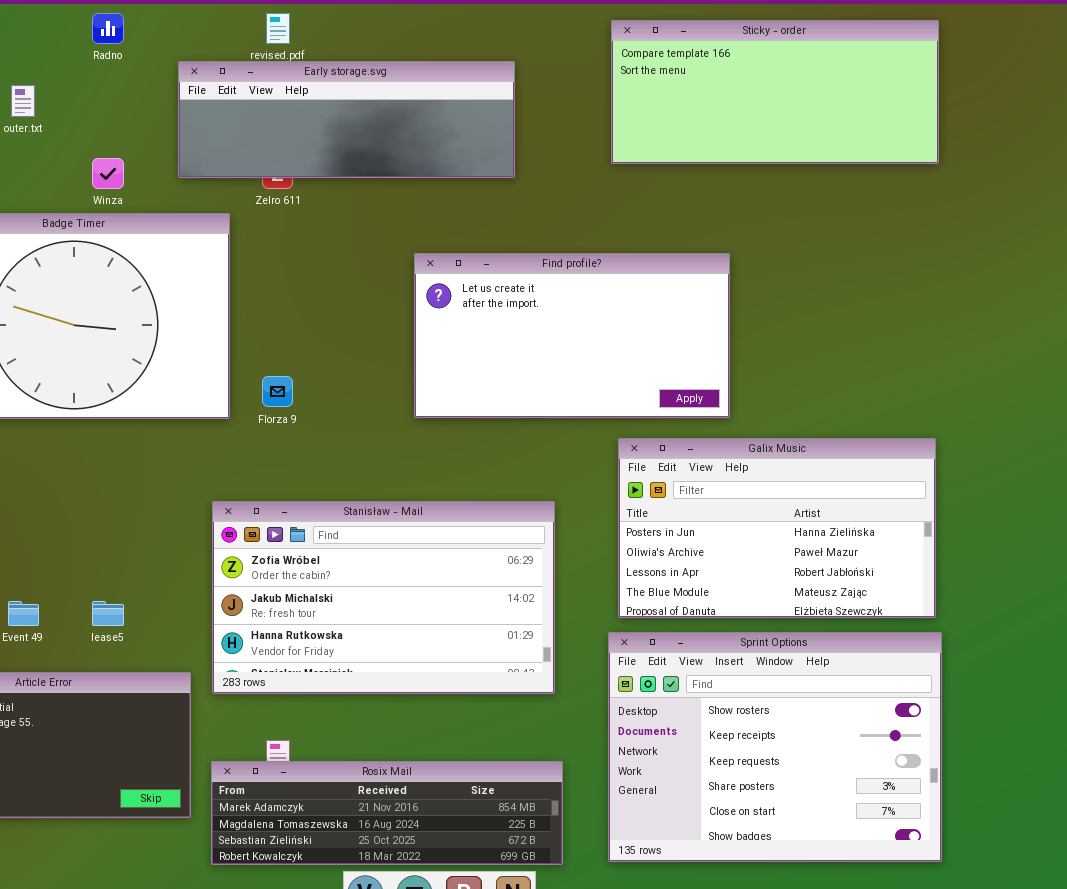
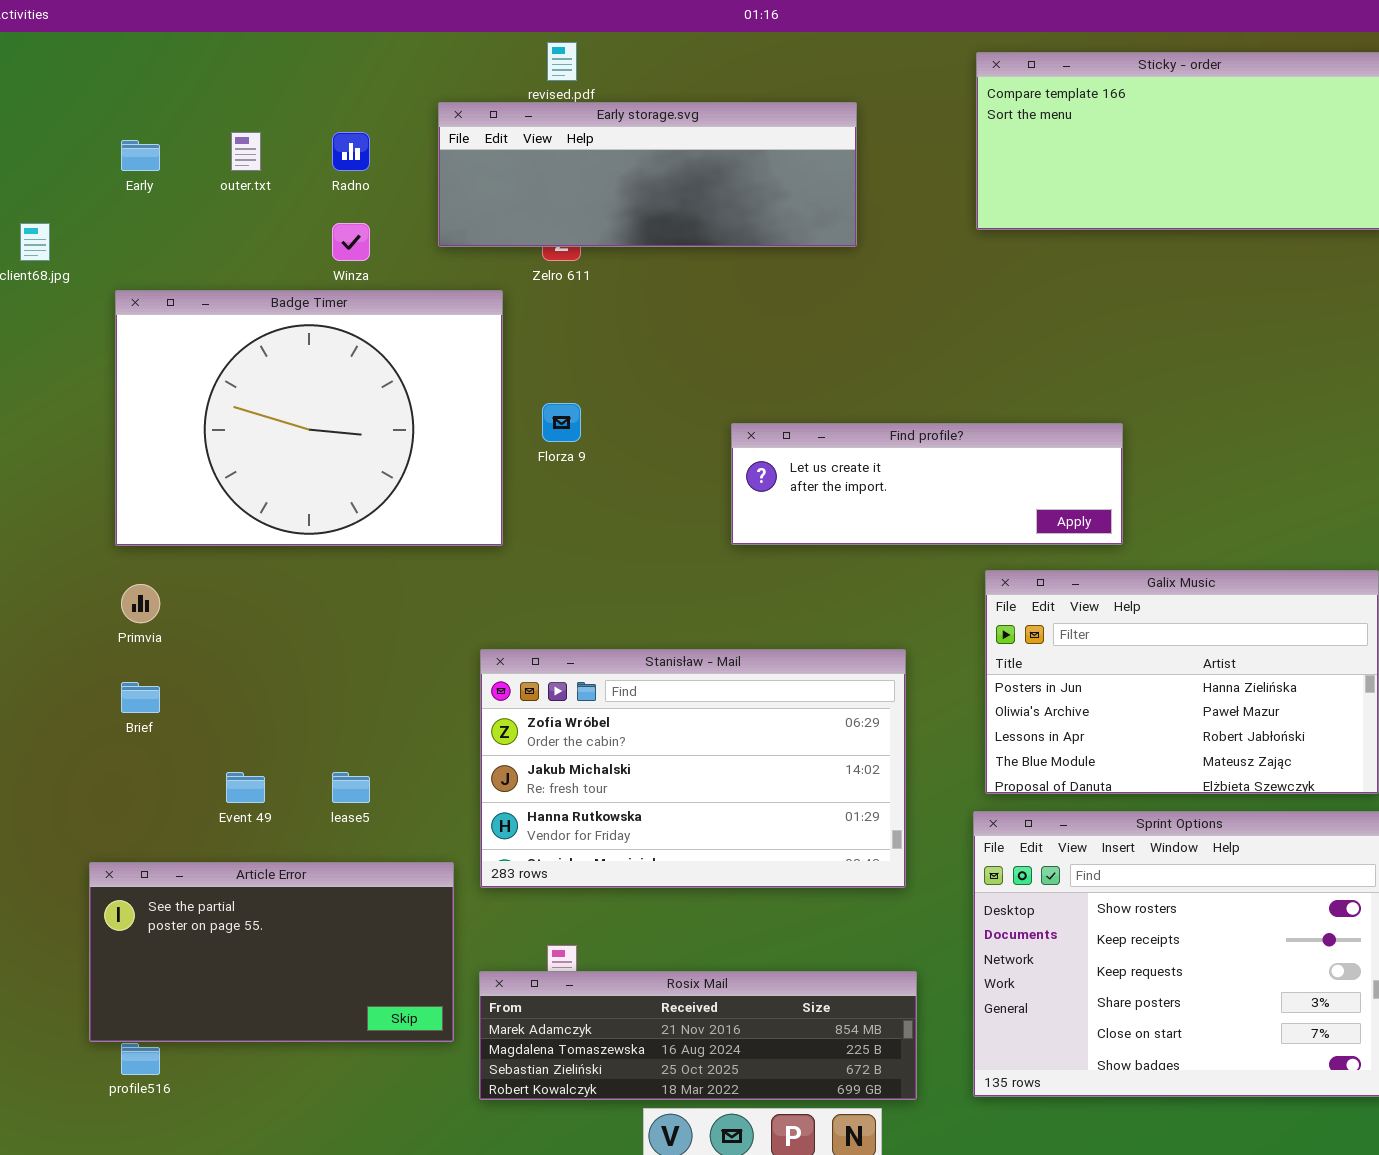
Radno: [92,13,124,44] -> [332,132,370,171], moved
Find profile?: [414,253,730,418] -> [731,423,1123,545], resized
Florza 9: [262,376,293,407] -> [542,403,581,442], moved

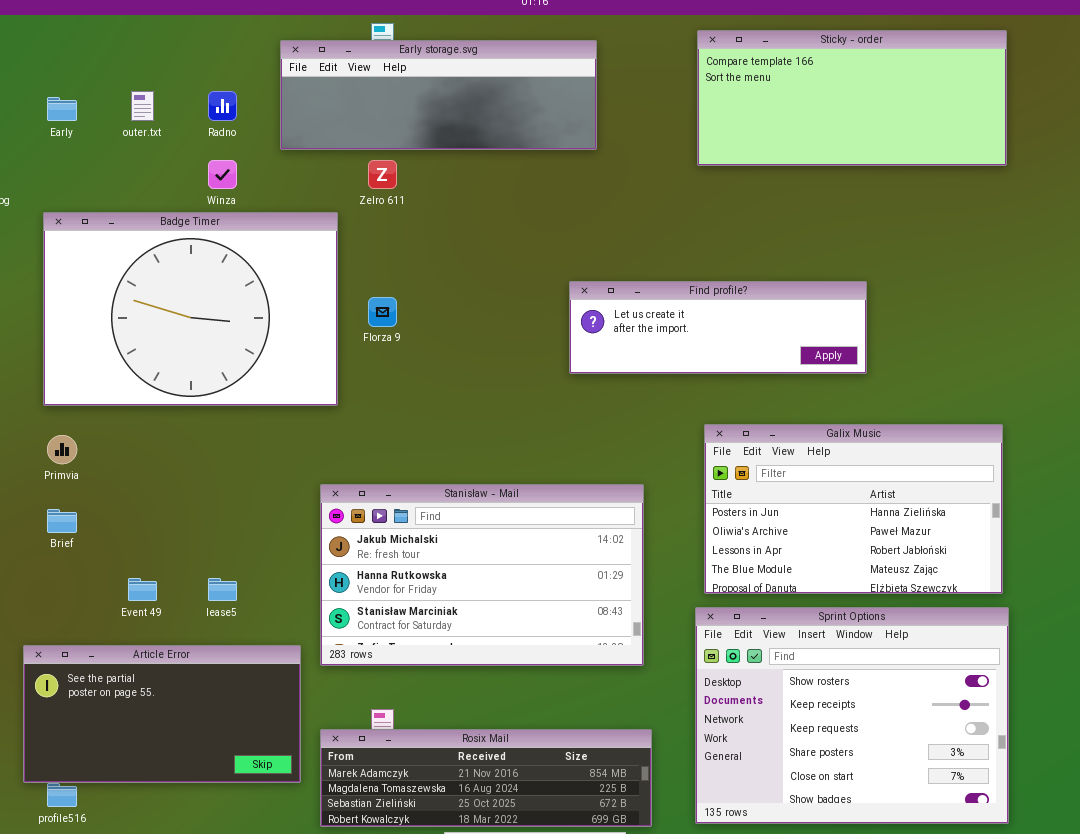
Early storage.svg: [438,102,857,247] -> [280,40,597,150], moved
Find profile?: [731,423,1123,545] -> [569,281,867,374], moved
Stanisław - Mail: [480,649,906,888] -> [320,484,644,666], scrolled down 1 row

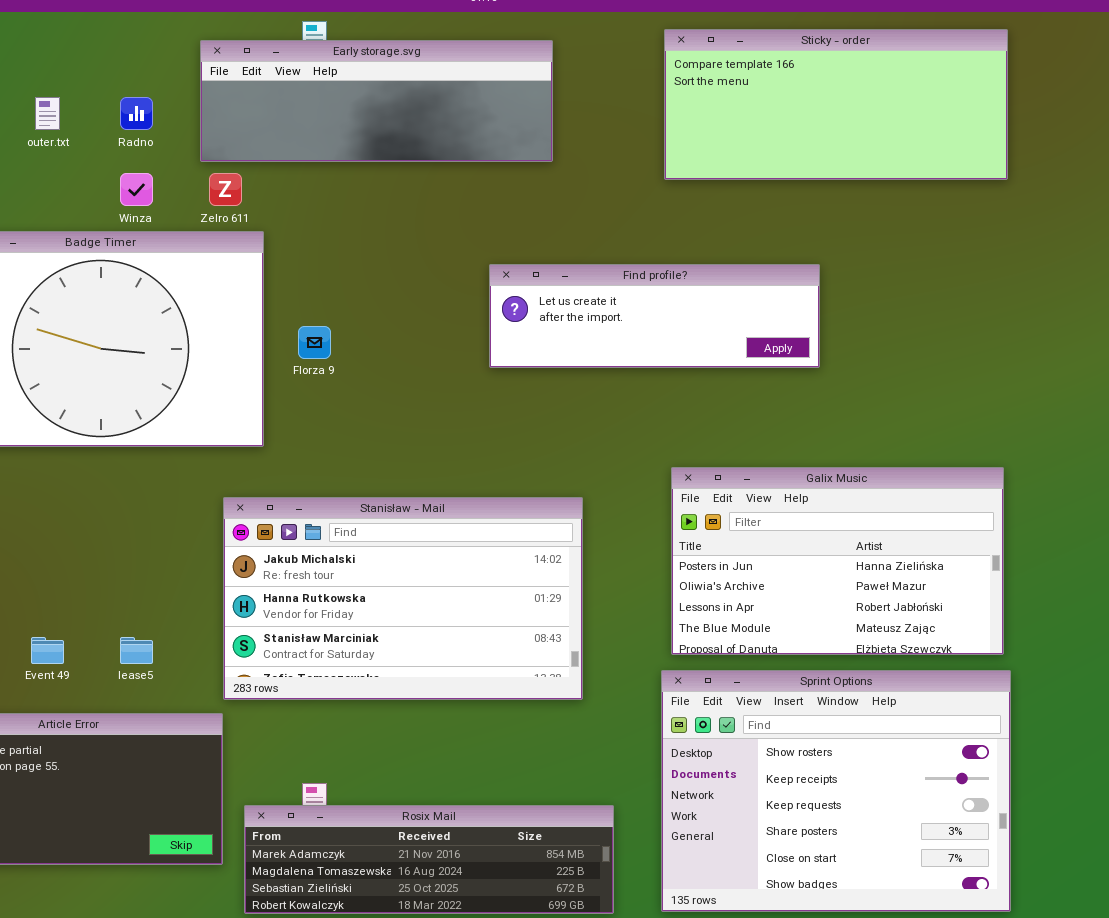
Zelro 611: [368,160,397,189] -> [209,173,242,206], moved
Find profile?: [569,281,867,374] -> [489,264,820,368], moved
Stanisław - Mail: [320,484,644,666] -> [223,497,583,700], moved

